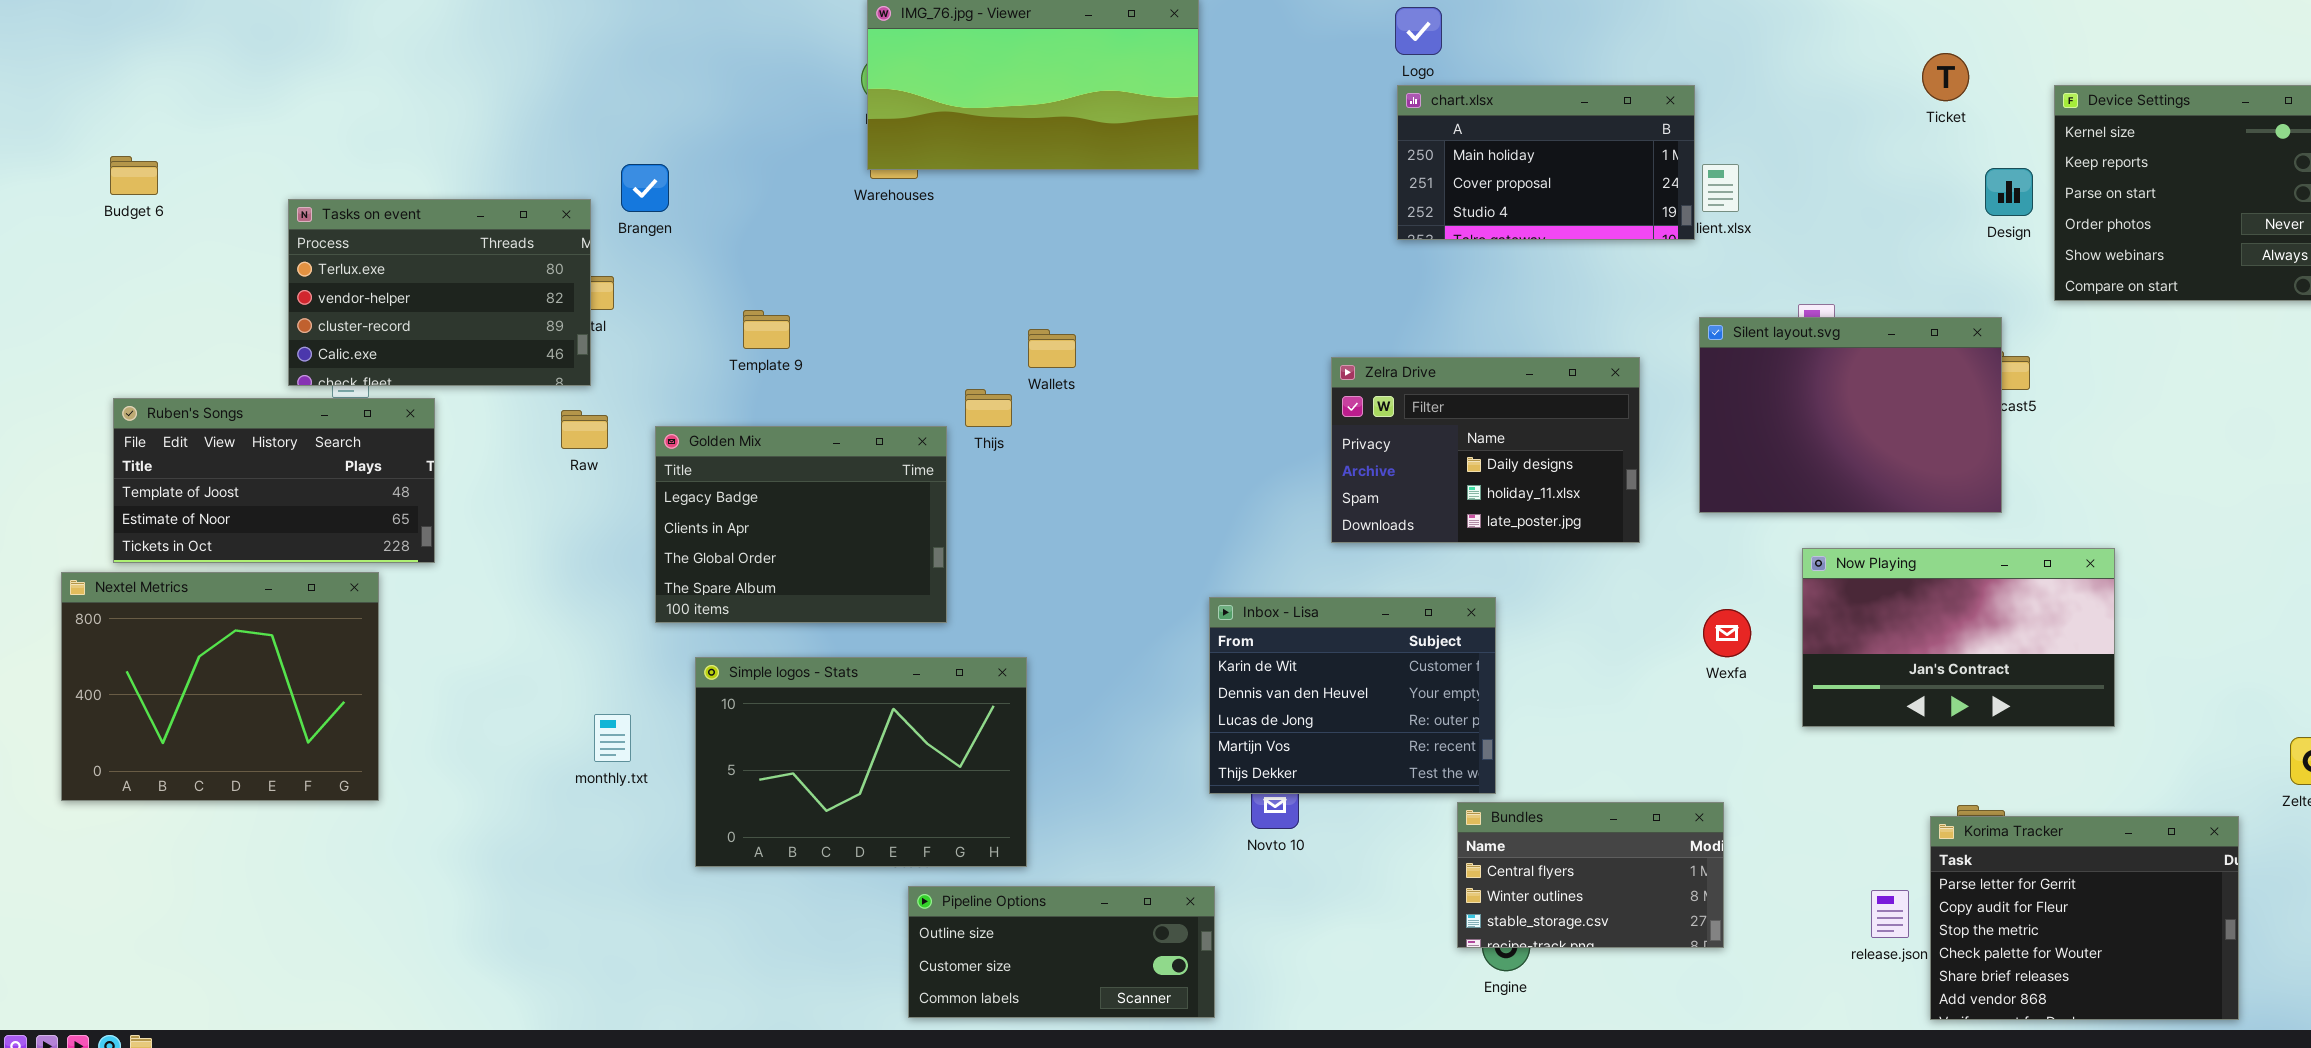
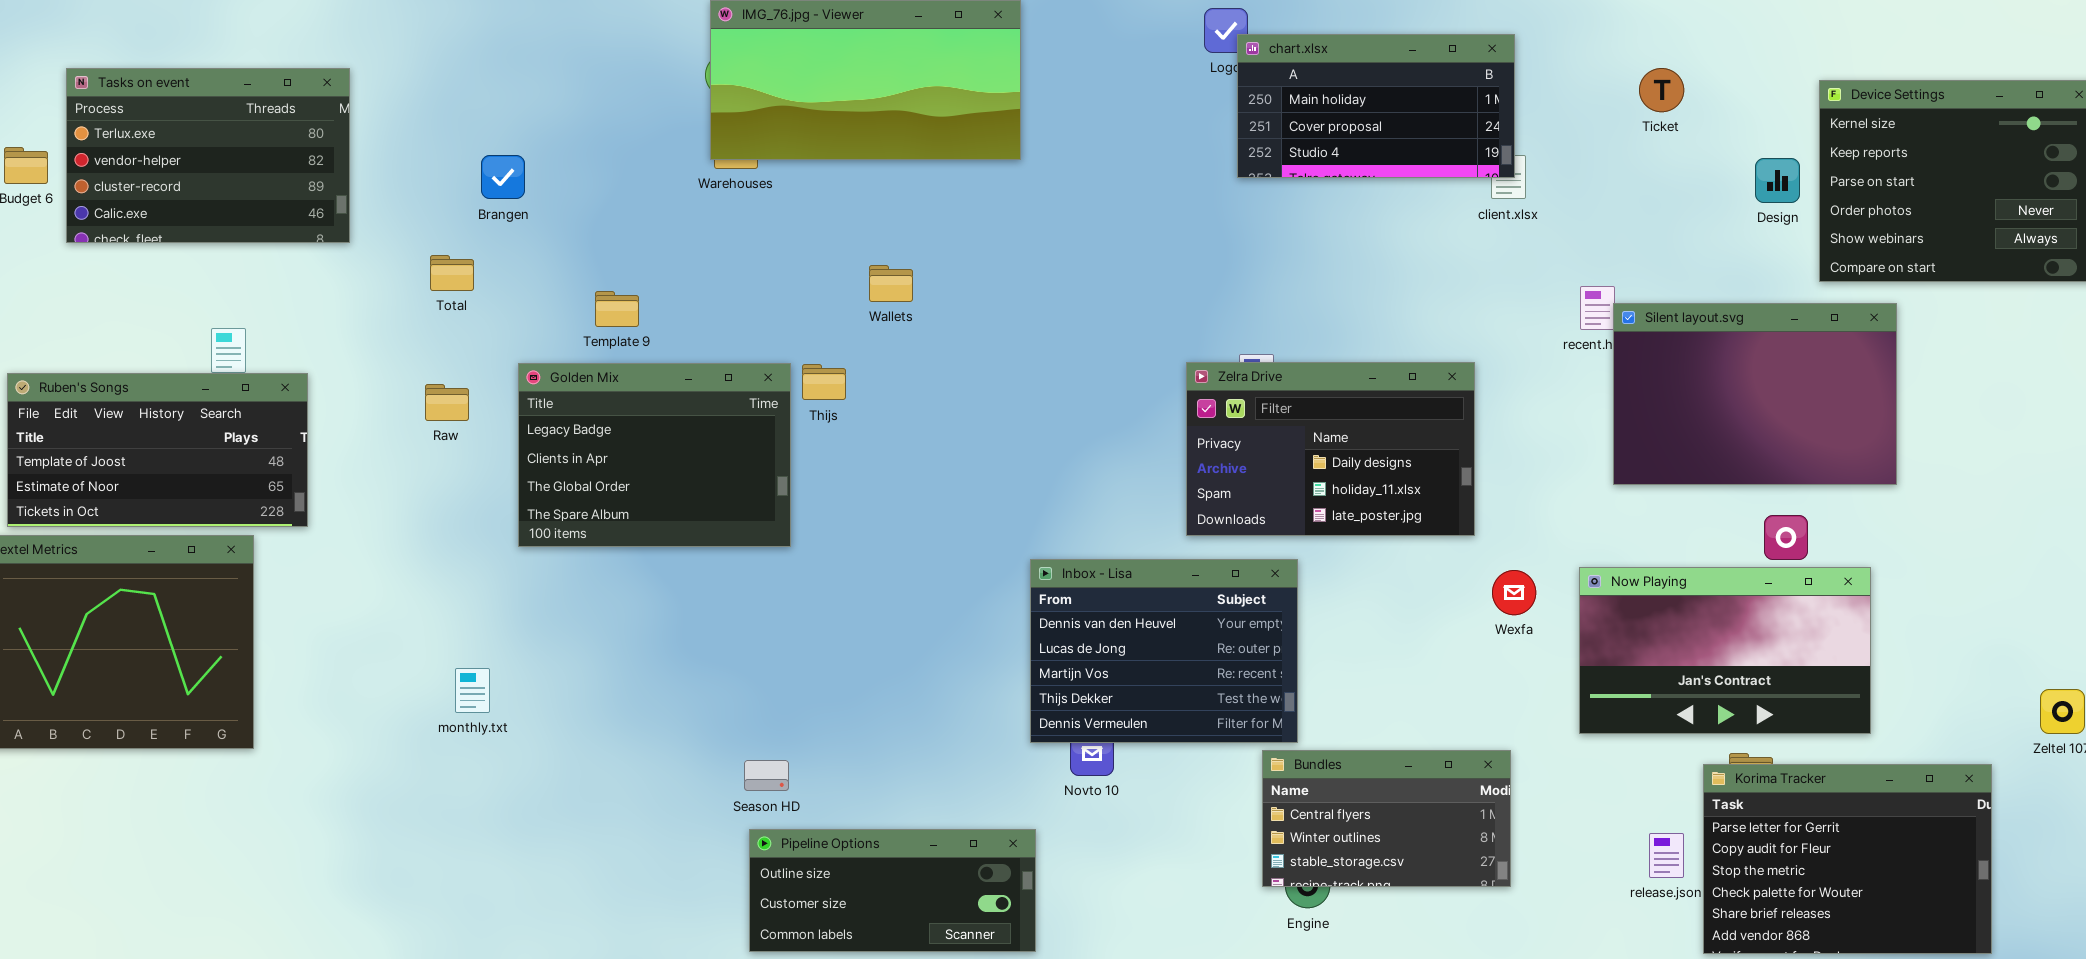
Ticket: [1922,53,1969,101] -> [1639,68,1684,112], moved
chart.xlsx: [1397,85,1695,240] -> [1237,34,1515,178], moved
Tasks on event: [288,199,591,386] -> [66,68,350,243], moved
Silent layout.svg: [1699,317,2002,513] -> [1613,303,1897,485], moved
Wallets: [1028,329,1076,368] -> [869,265,913,302], moved
Zelra Drive: [1331,357,1640,543] -> [1186,362,1475,536], moved
Golden Mix: [655,426,947,623] -> [518,363,791,547], moved
Now Playing: [1802,548,2115,727] -> [1579,567,1871,734], moved
Inbox - Lisa: [1209,597,1496,794] -> [1030,559,1298,743], scrolled down 1 row
Simple logos - Stats: [695,657,1027,867] -> none, closed

